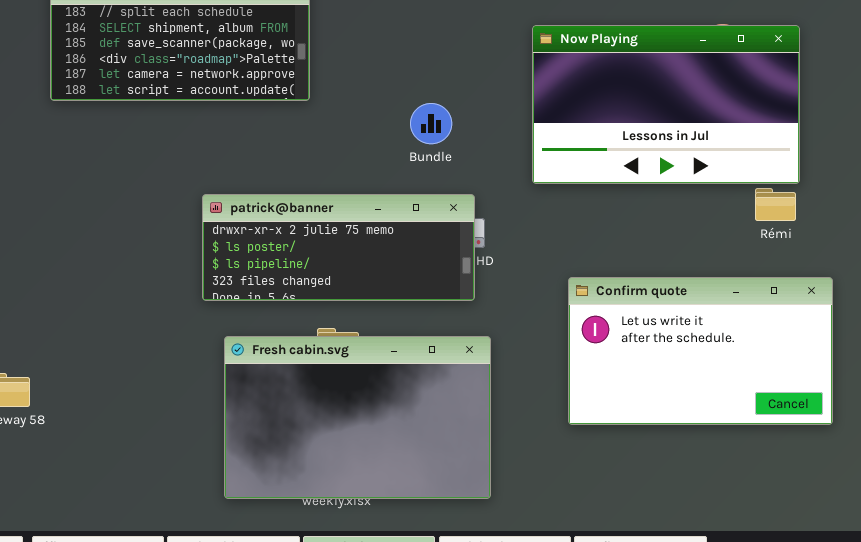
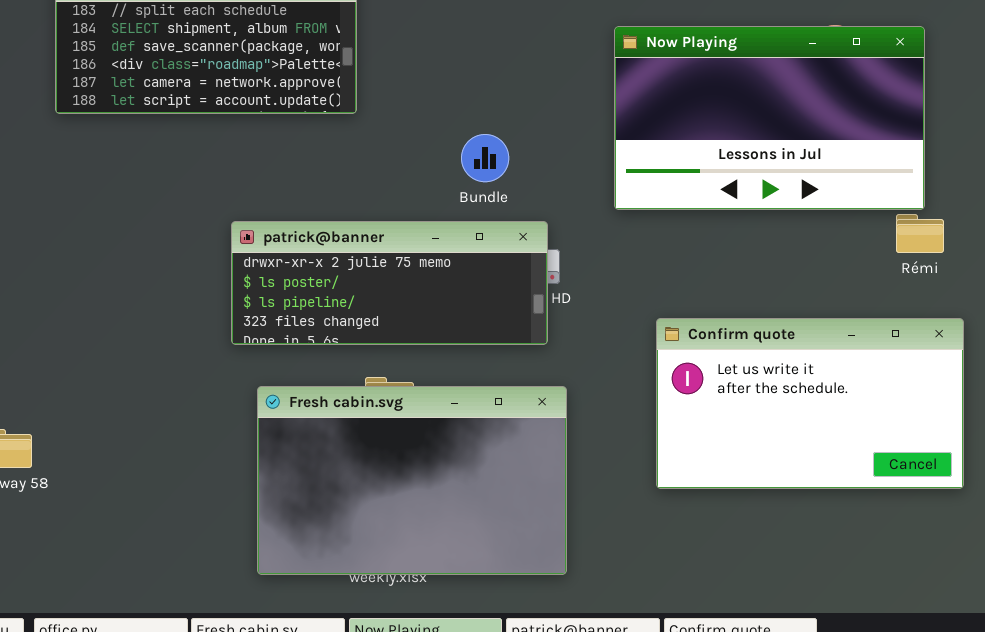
Bundle: [410,103,452,144] -> [461,134,509,182], moved
Rémi: [755,188,796,221] -> [896,214,944,253], moved

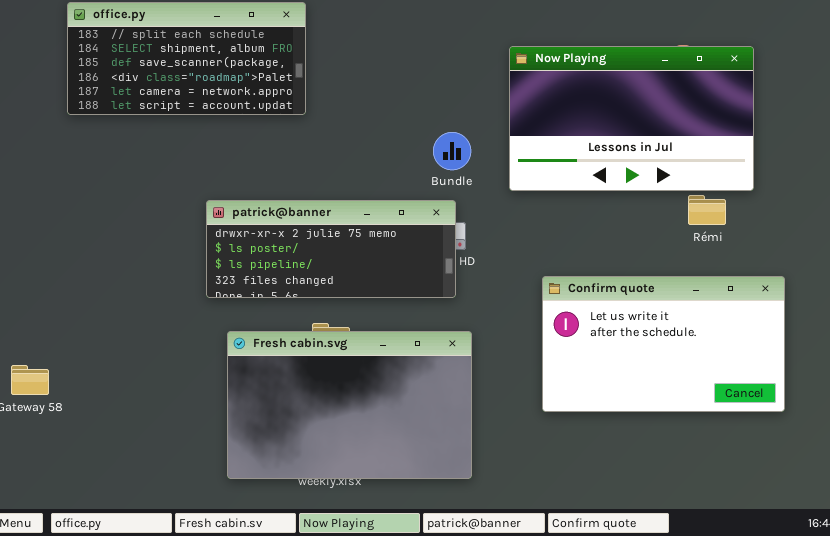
Bundle: [461,134,509,182] -> [433,132,471,170], moved
Rémi: [896,214,944,253] -> [688,195,726,225], moved

